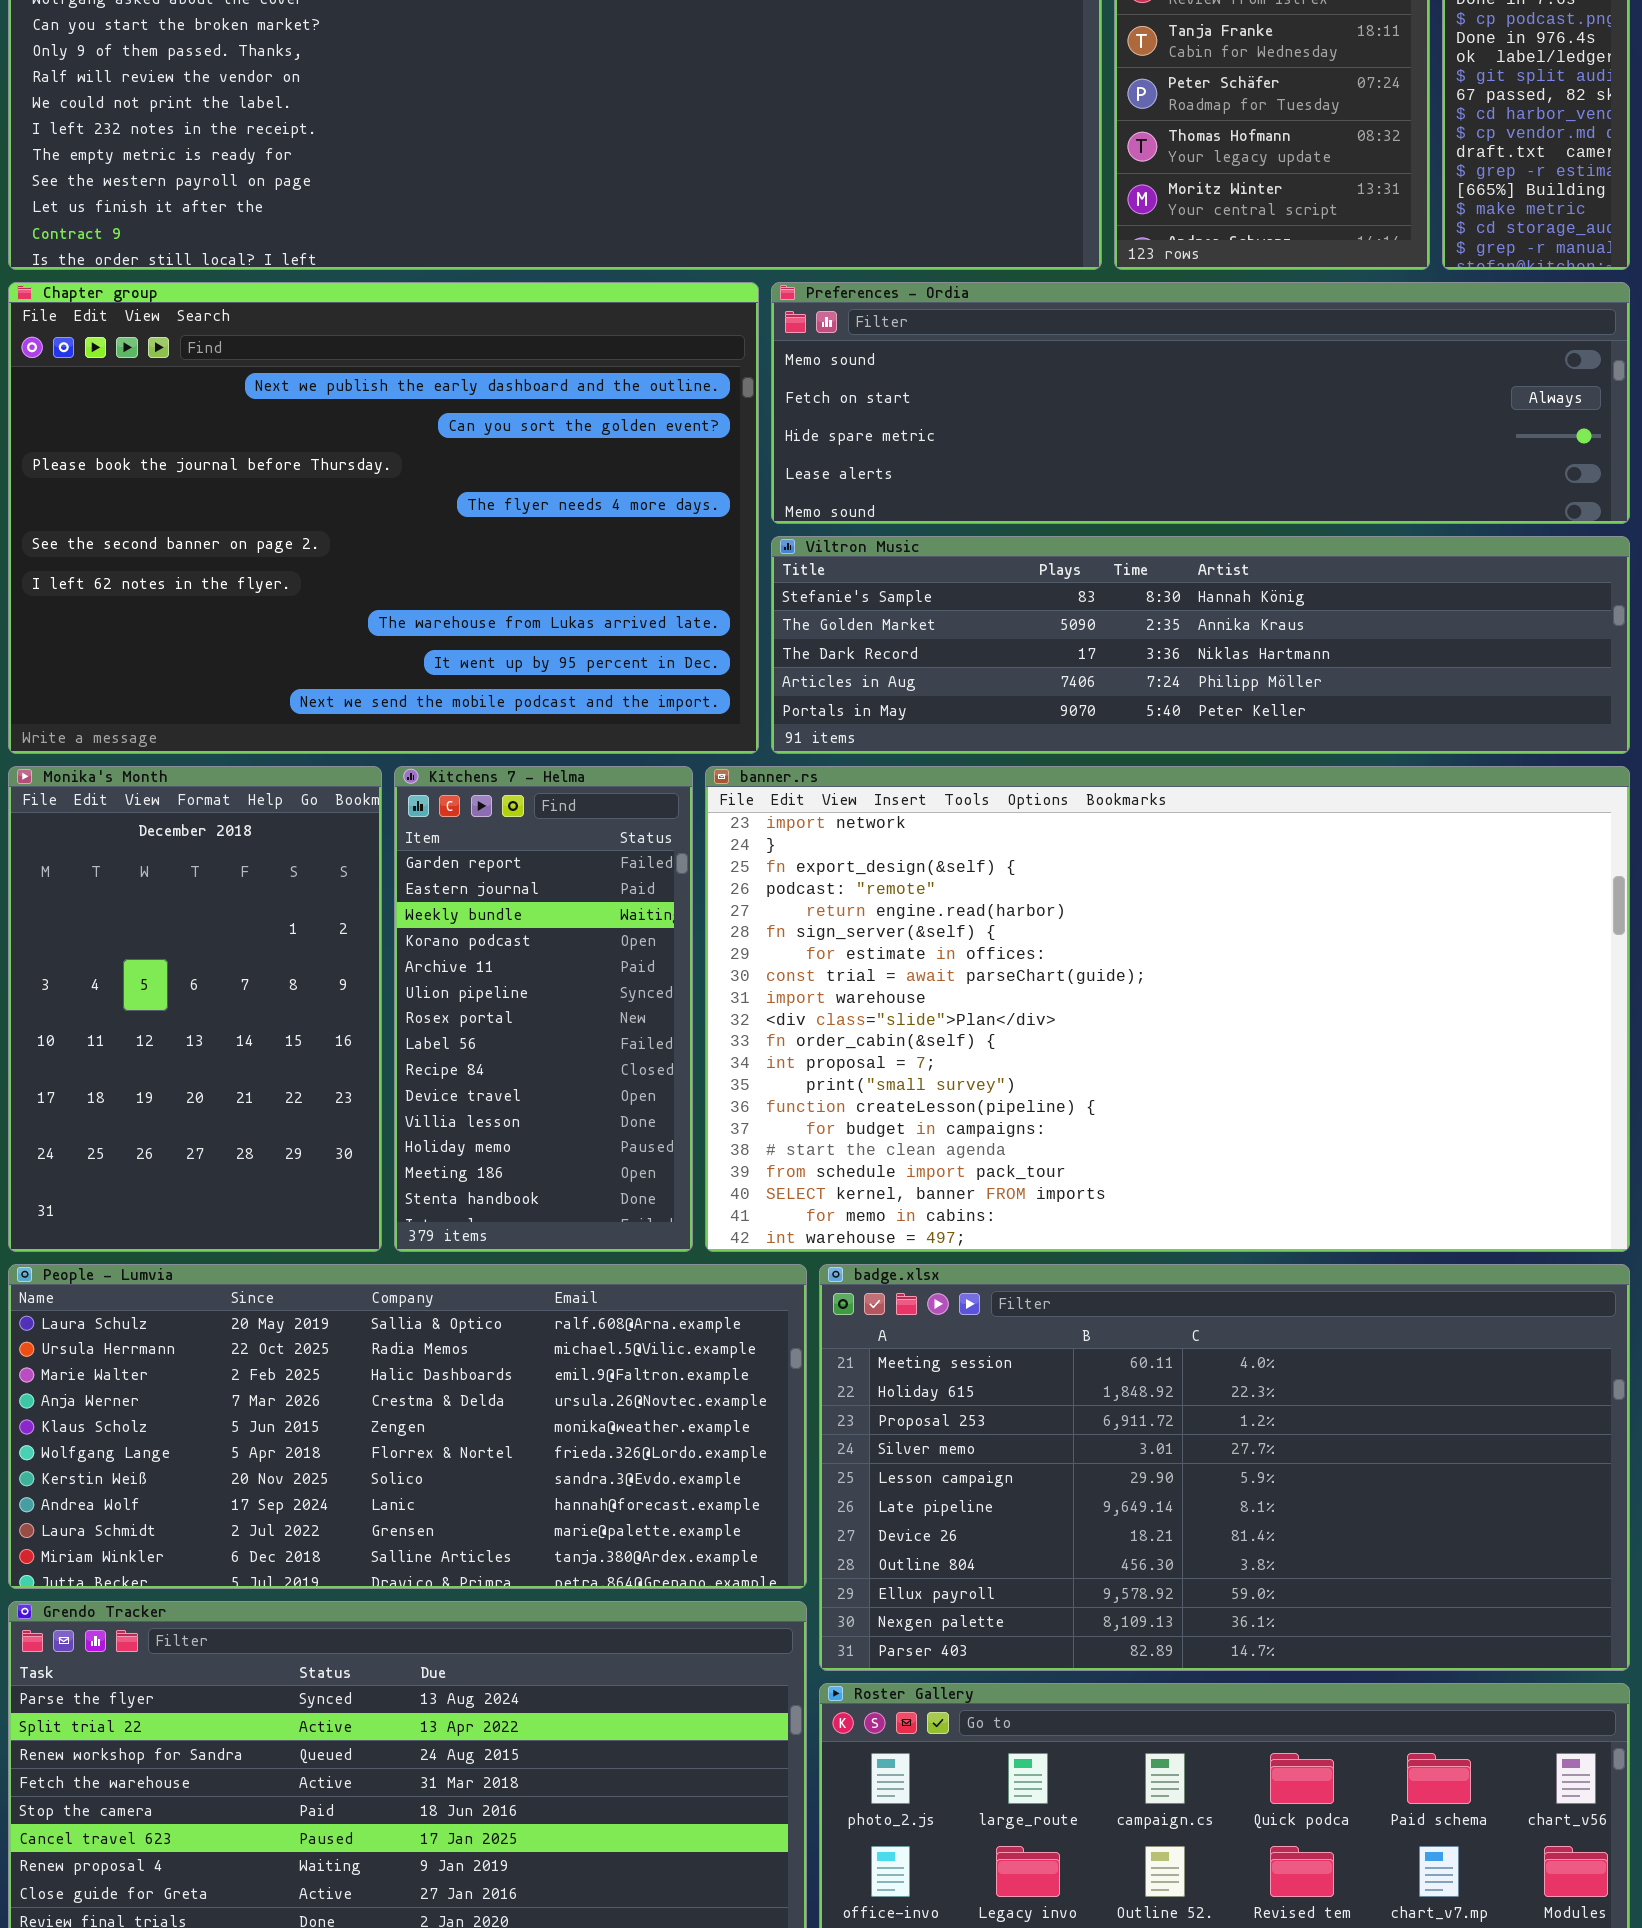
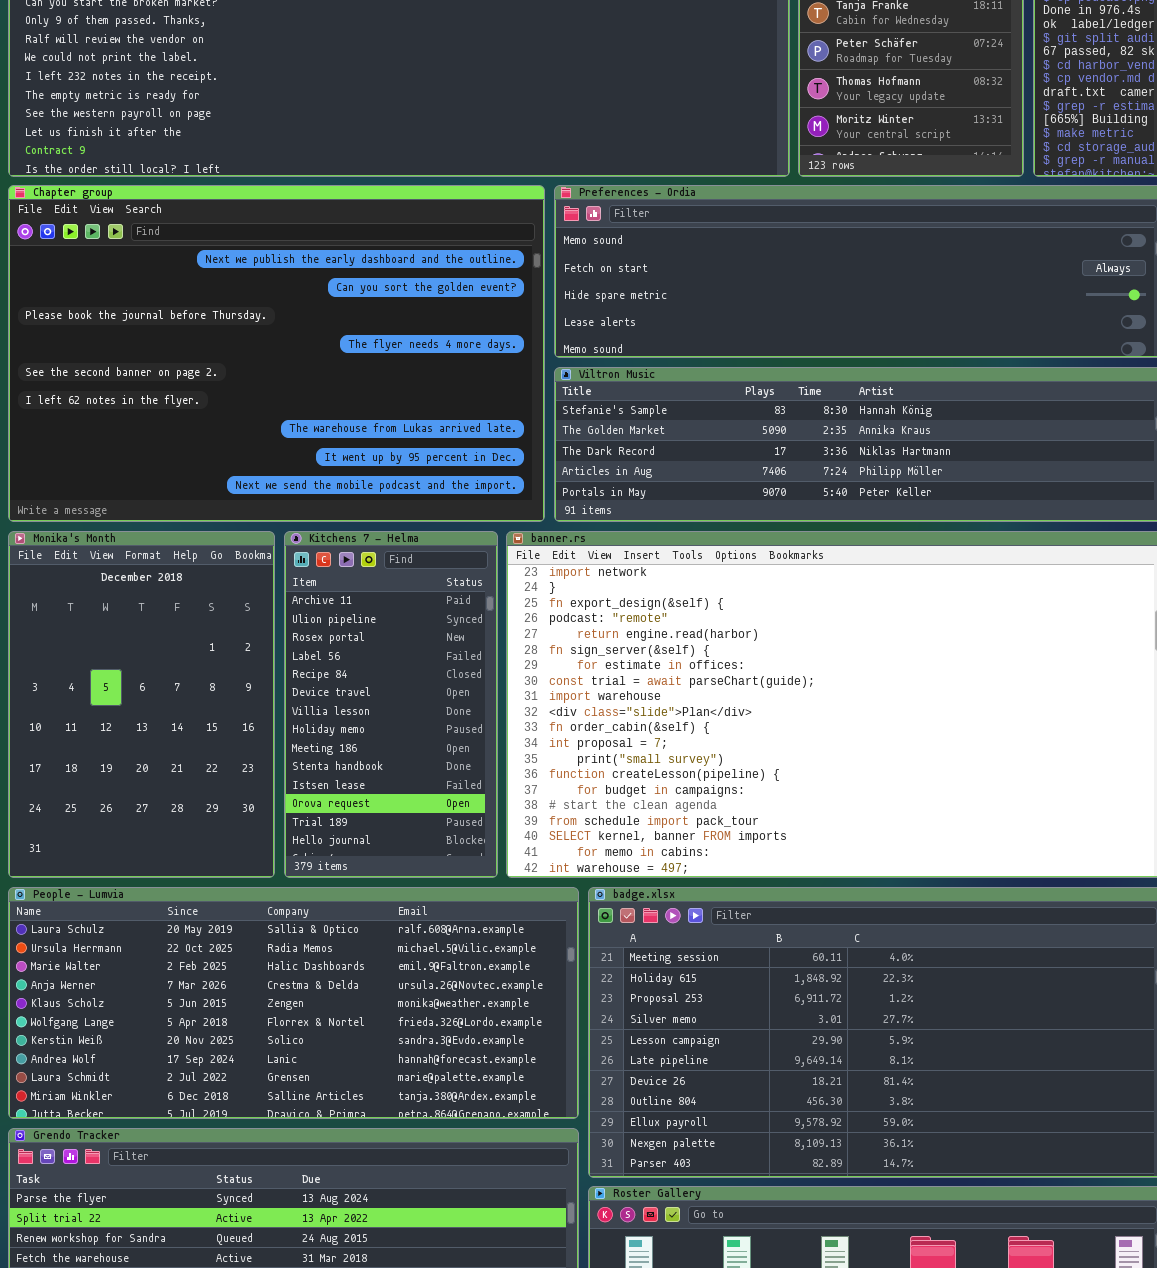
Kitchens 7 - Helma: [394,766,693,1252] -> [284,531,498,878], scrolled down 4 rows

